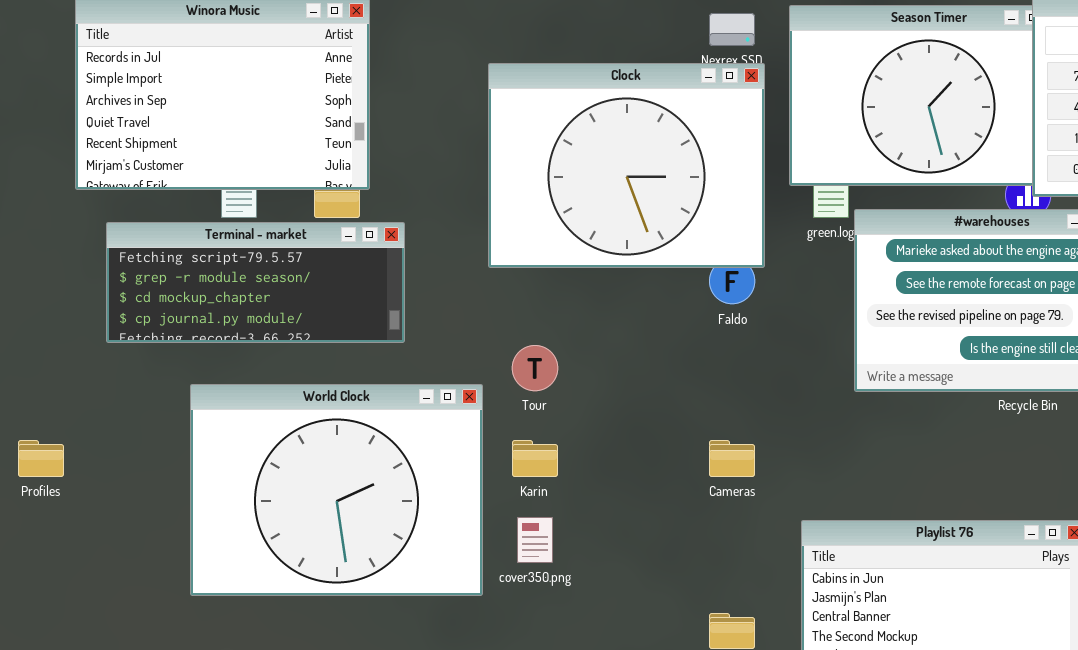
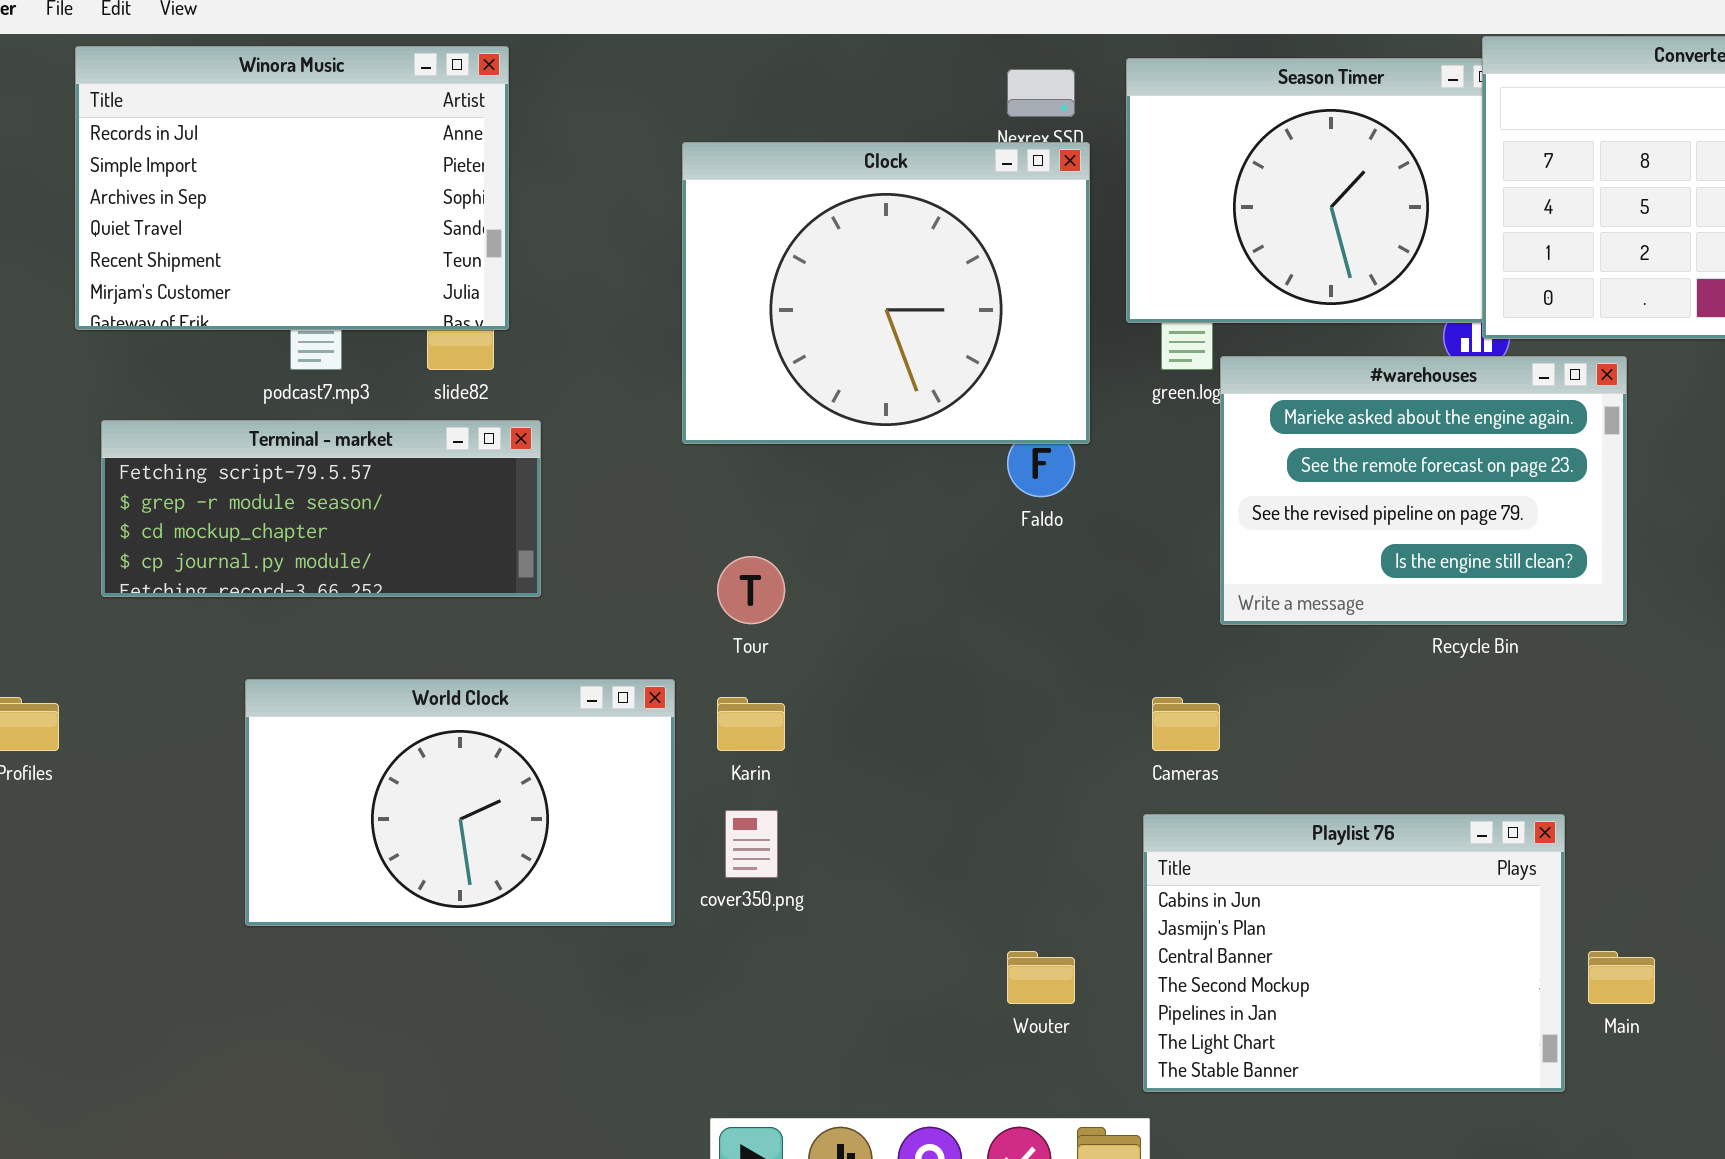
Terminal - market: [106,222,405,343] -> [101,420,541,597], moved
World Clock: [190,384,483,596] -> [245,679,675,926], resized
Cameras: [709,440,755,477] -> [1152,697,1220,751], moved

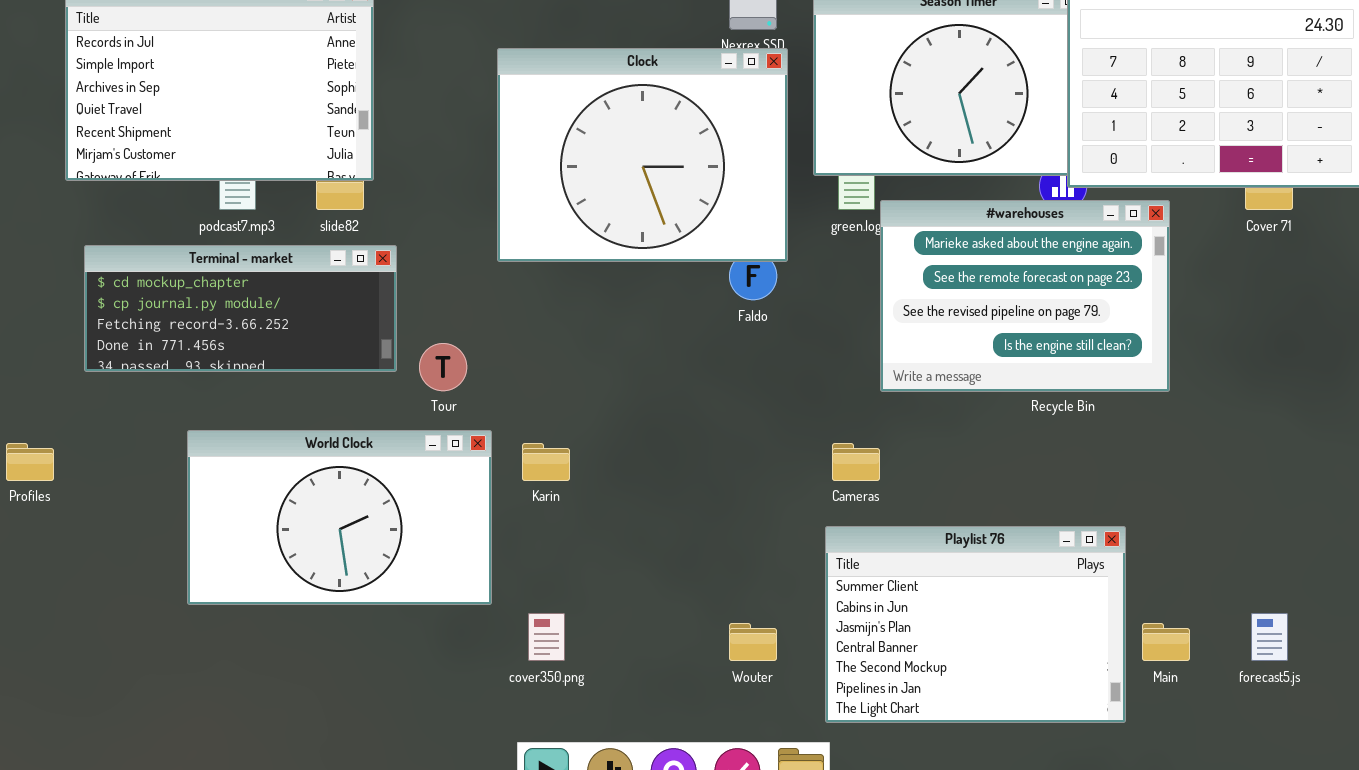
Terminal - market: [101,420,541,597] -> [84,245,397,372], scrolled down 2 rows
Tour: [717,556,785,624] -> [419,343,467,391], moved
cover350.png: [725,810,778,878] -> [528,613,565,661], moved
Playlist 76: [1143,814,1565,1092] -> [825,526,1126,723], scrolled up 1 row

